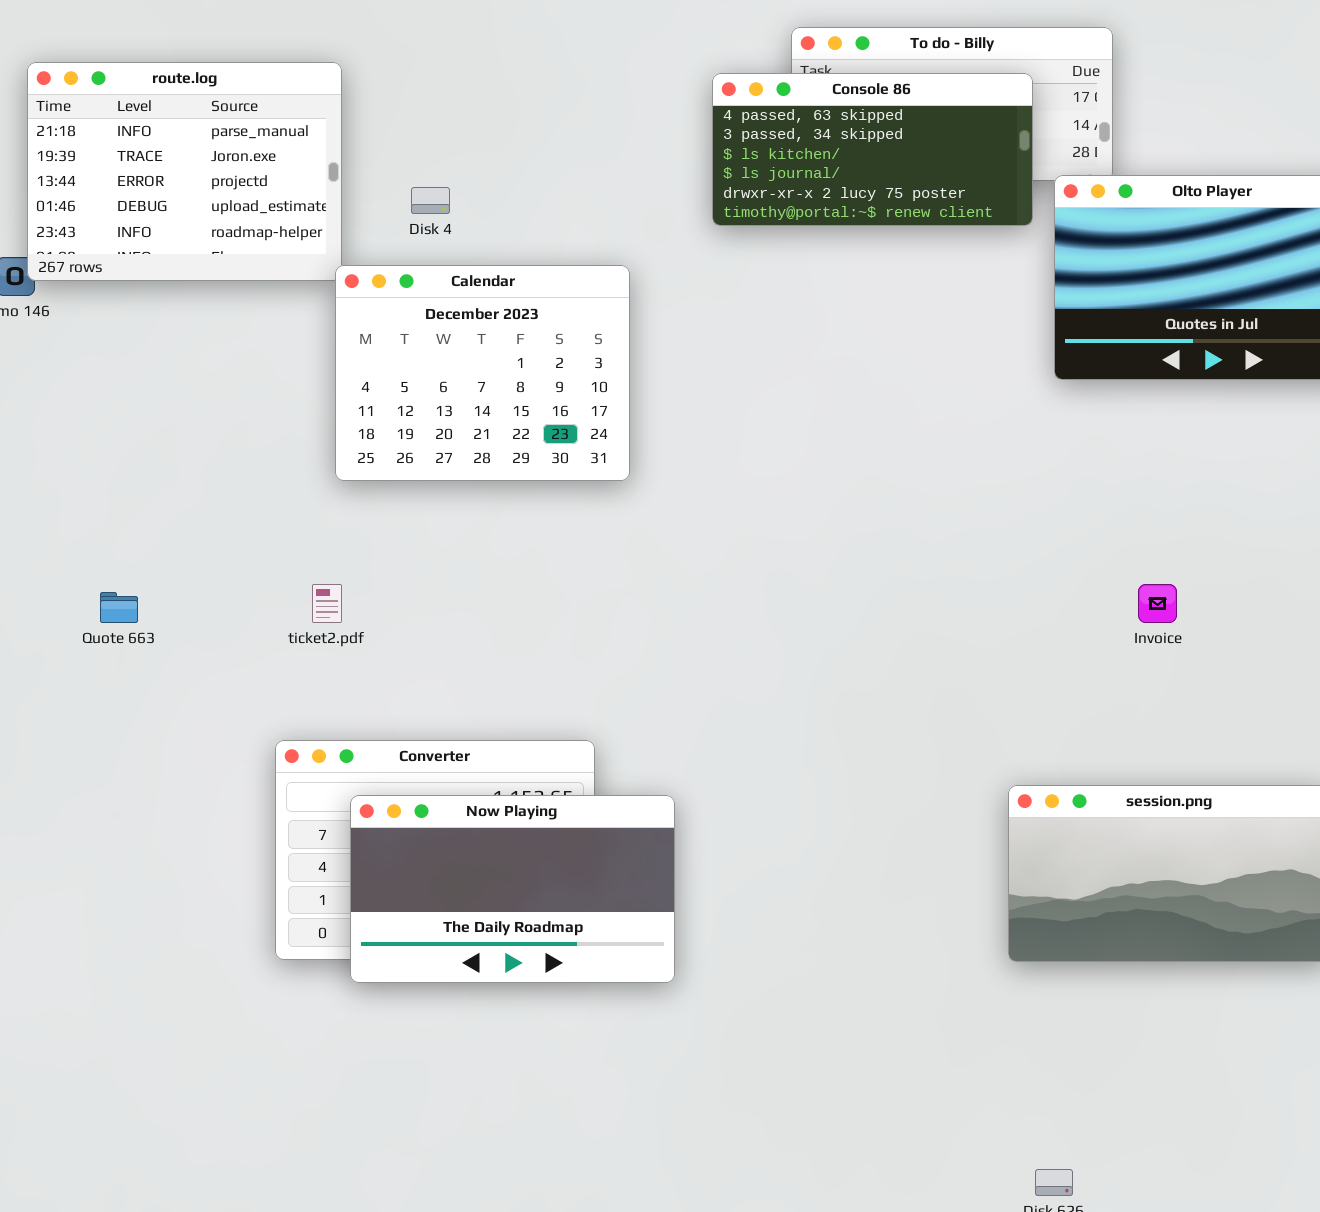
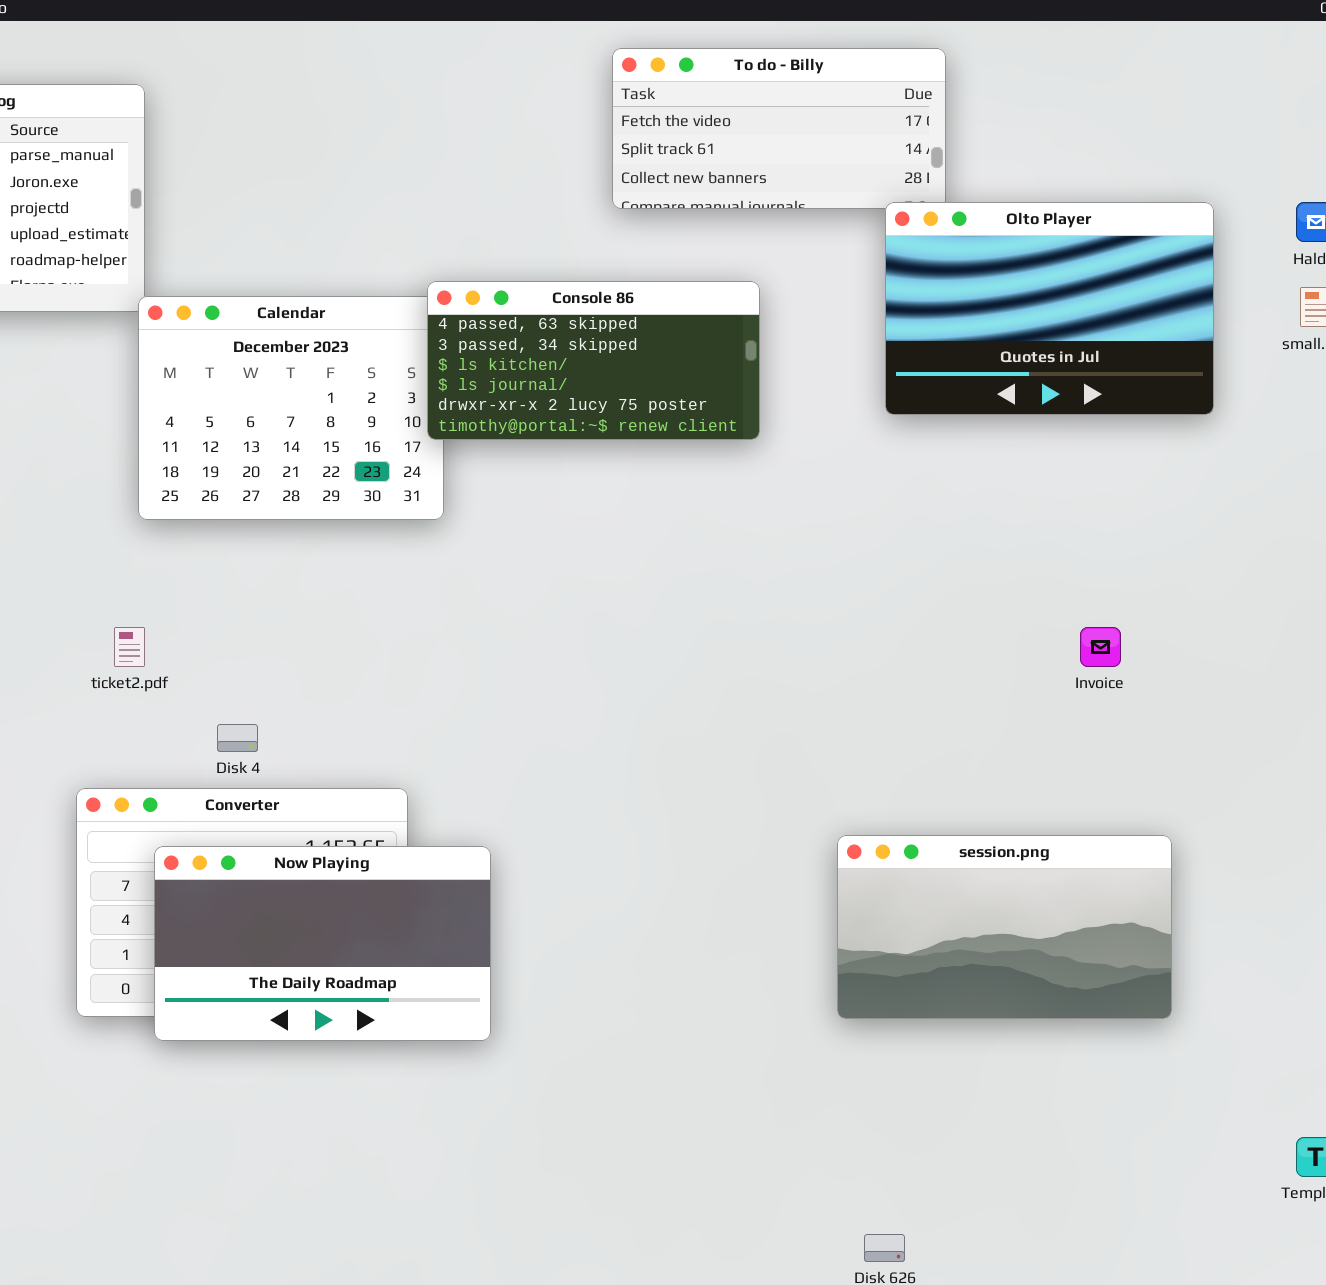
Console 86: [712,73,1033,226] -> [427,281,760,440], moved
Disk 4: [411,187,450,214] -> [217,724,258,752], moved
Invoice: [1138,584,1177,623] -> [1080,627,1121,667], moved

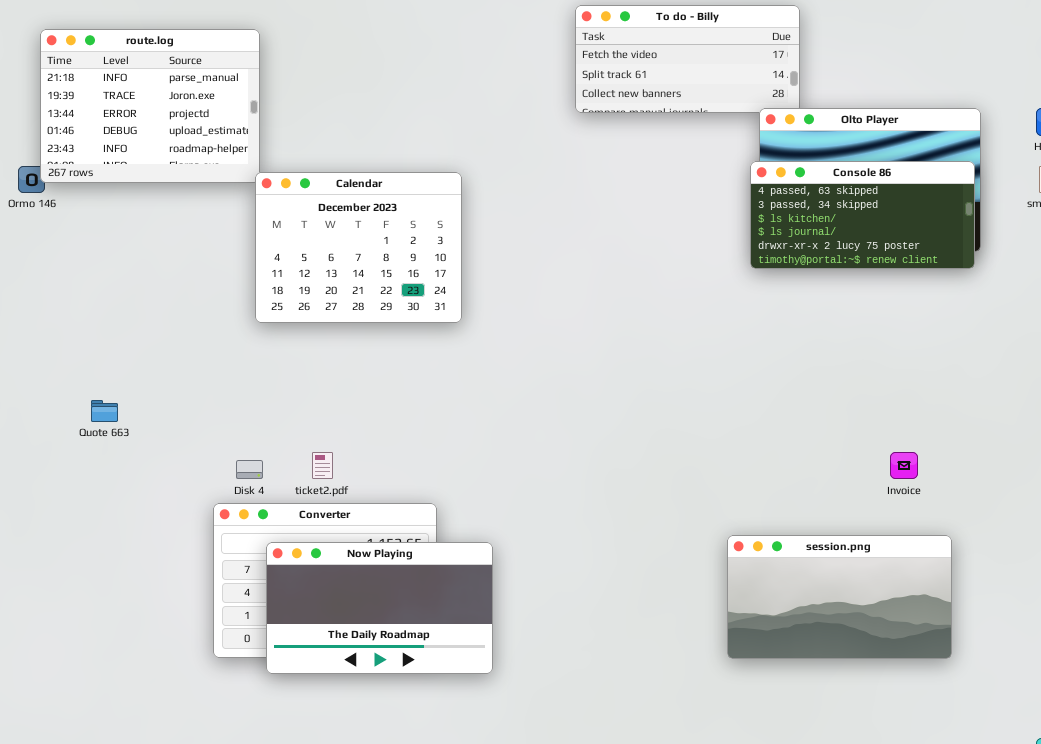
Console 86: [427,281,760,440] -> [750,161,975,269], moved
ticket2.pdf: [114,627,145,667] -> [312,452,333,479], moved
Invoice: [1080,627,1121,667] -> [890,452,918,479], moved
Disk 4: [217,724,258,752] -> [236,460,263,479], moved

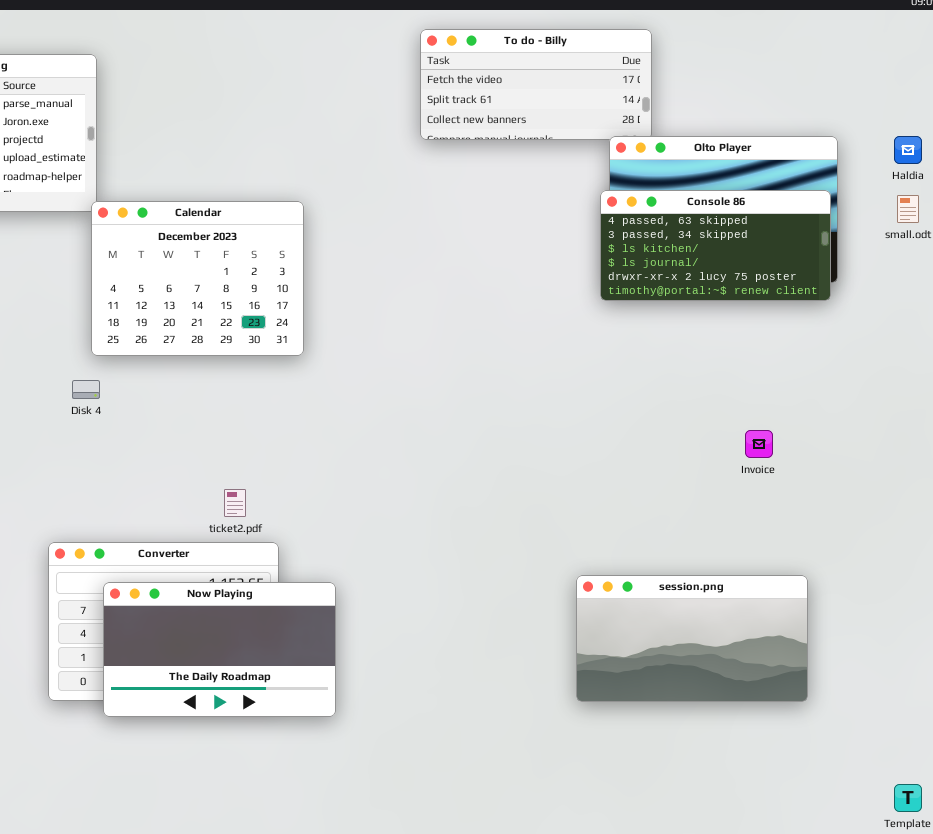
ticket2.pdf: [312,452,333,479] -> [224,489,246,517], moved
Invoice: [890,452,918,479] -> [745,430,773,458], moved
Disk 4: [236,460,263,479] -> [72,380,100,399], moved

